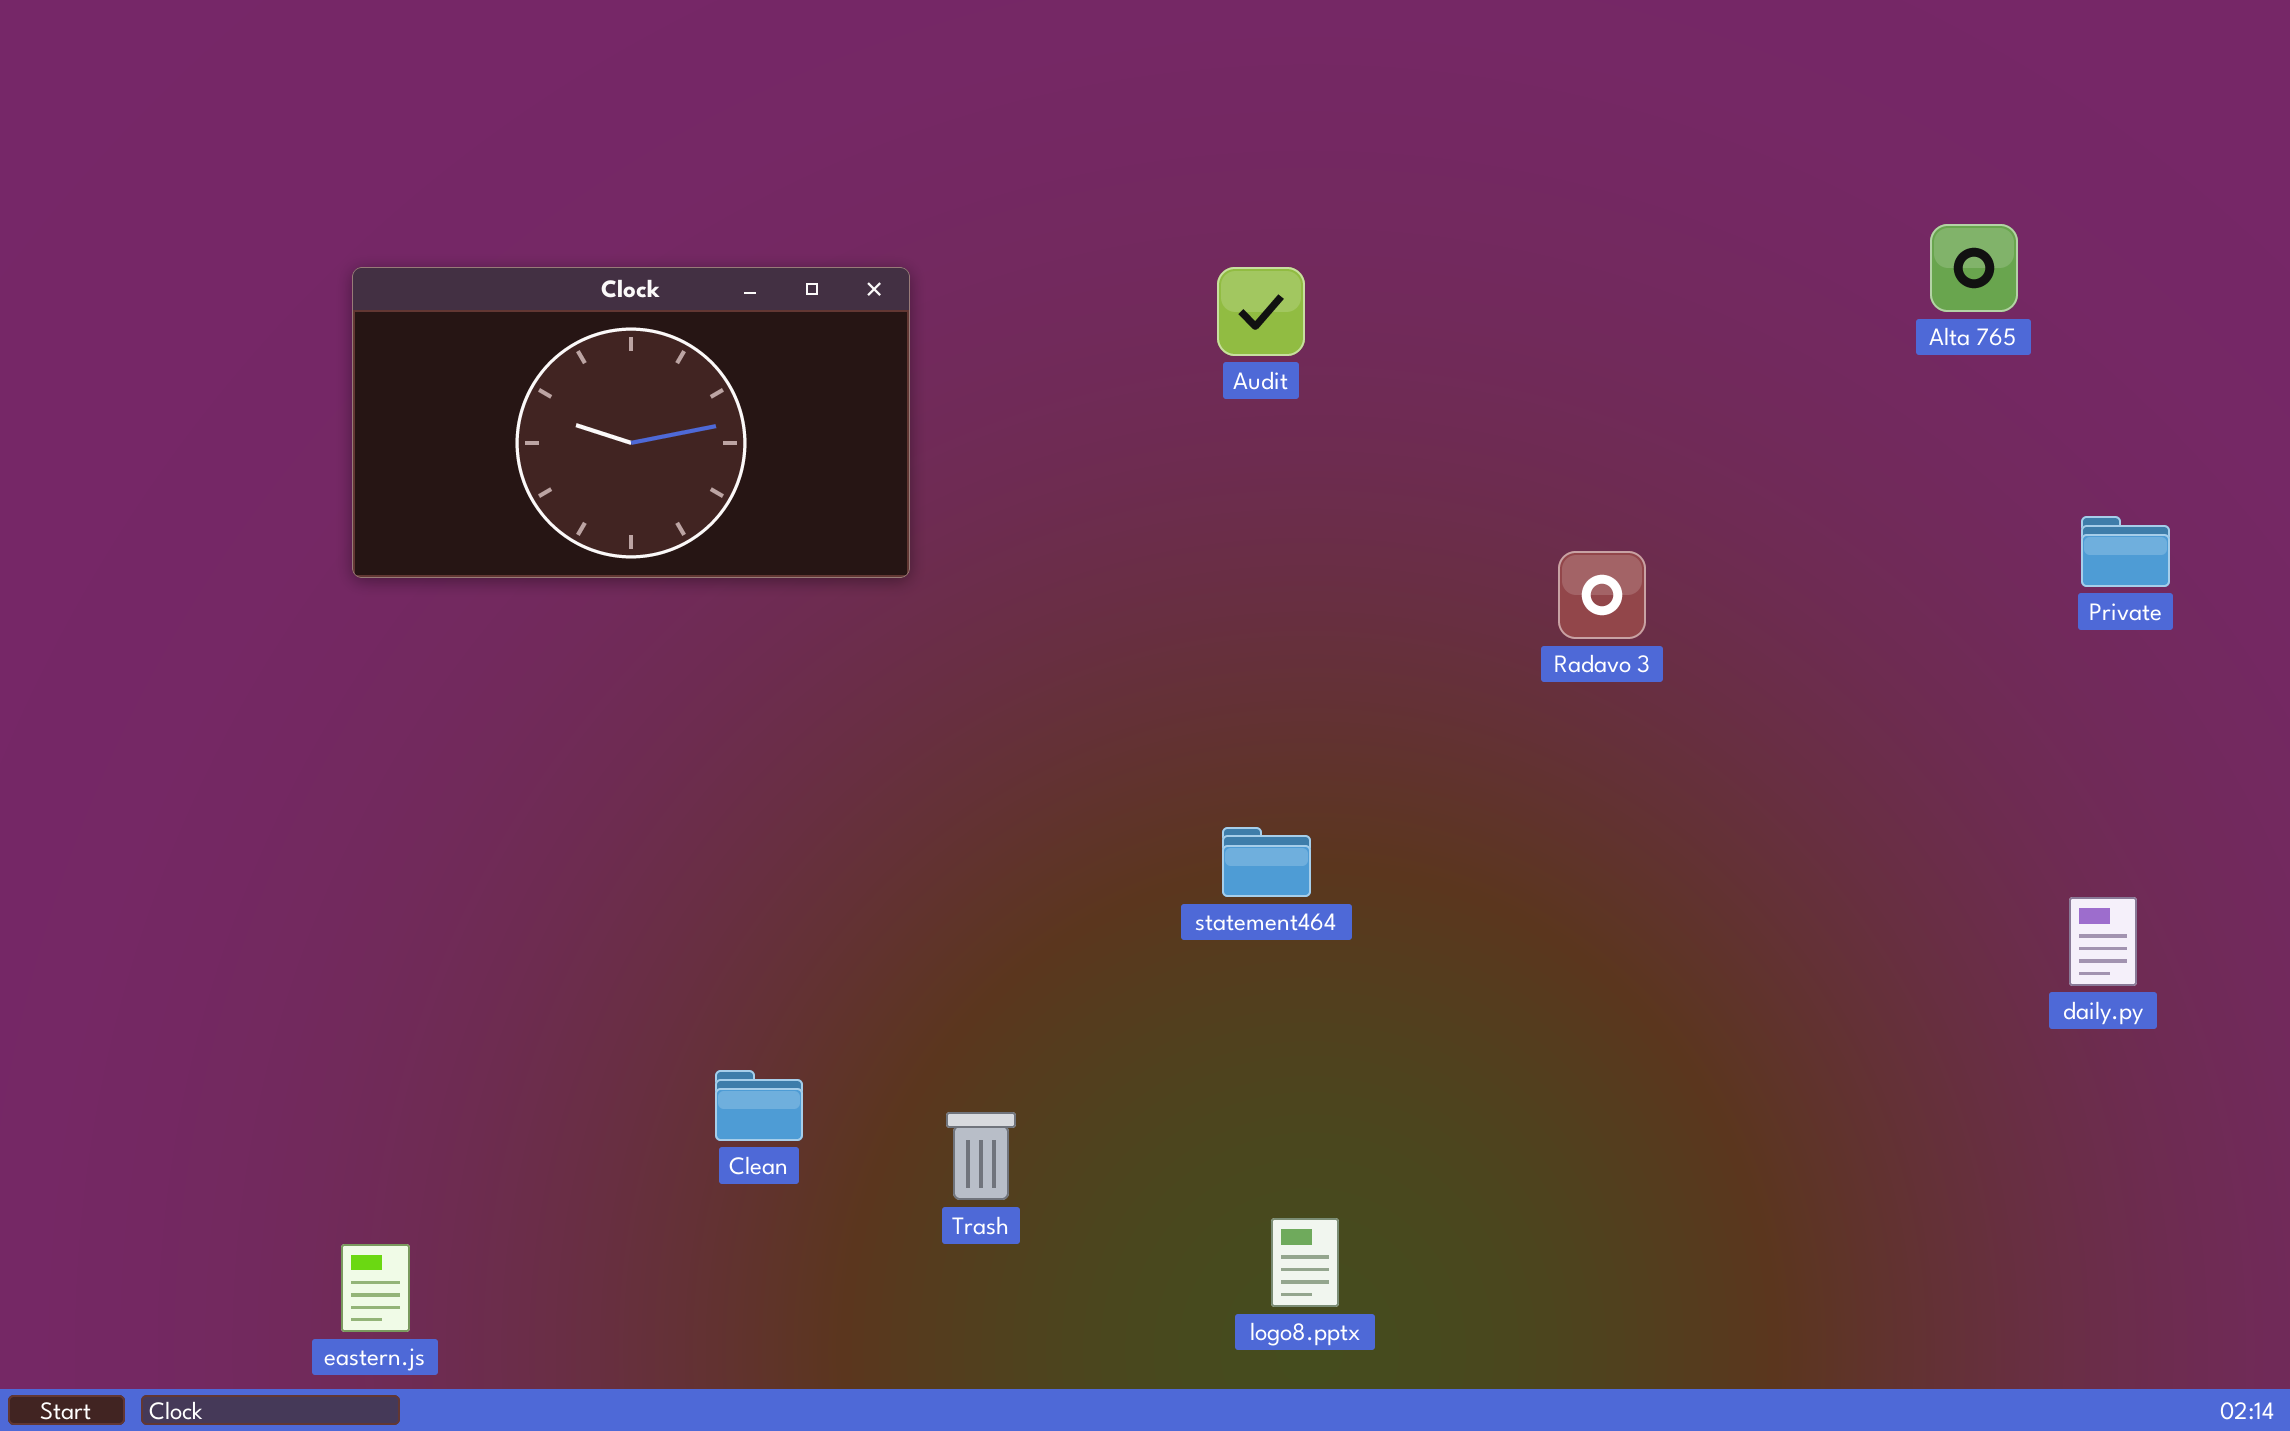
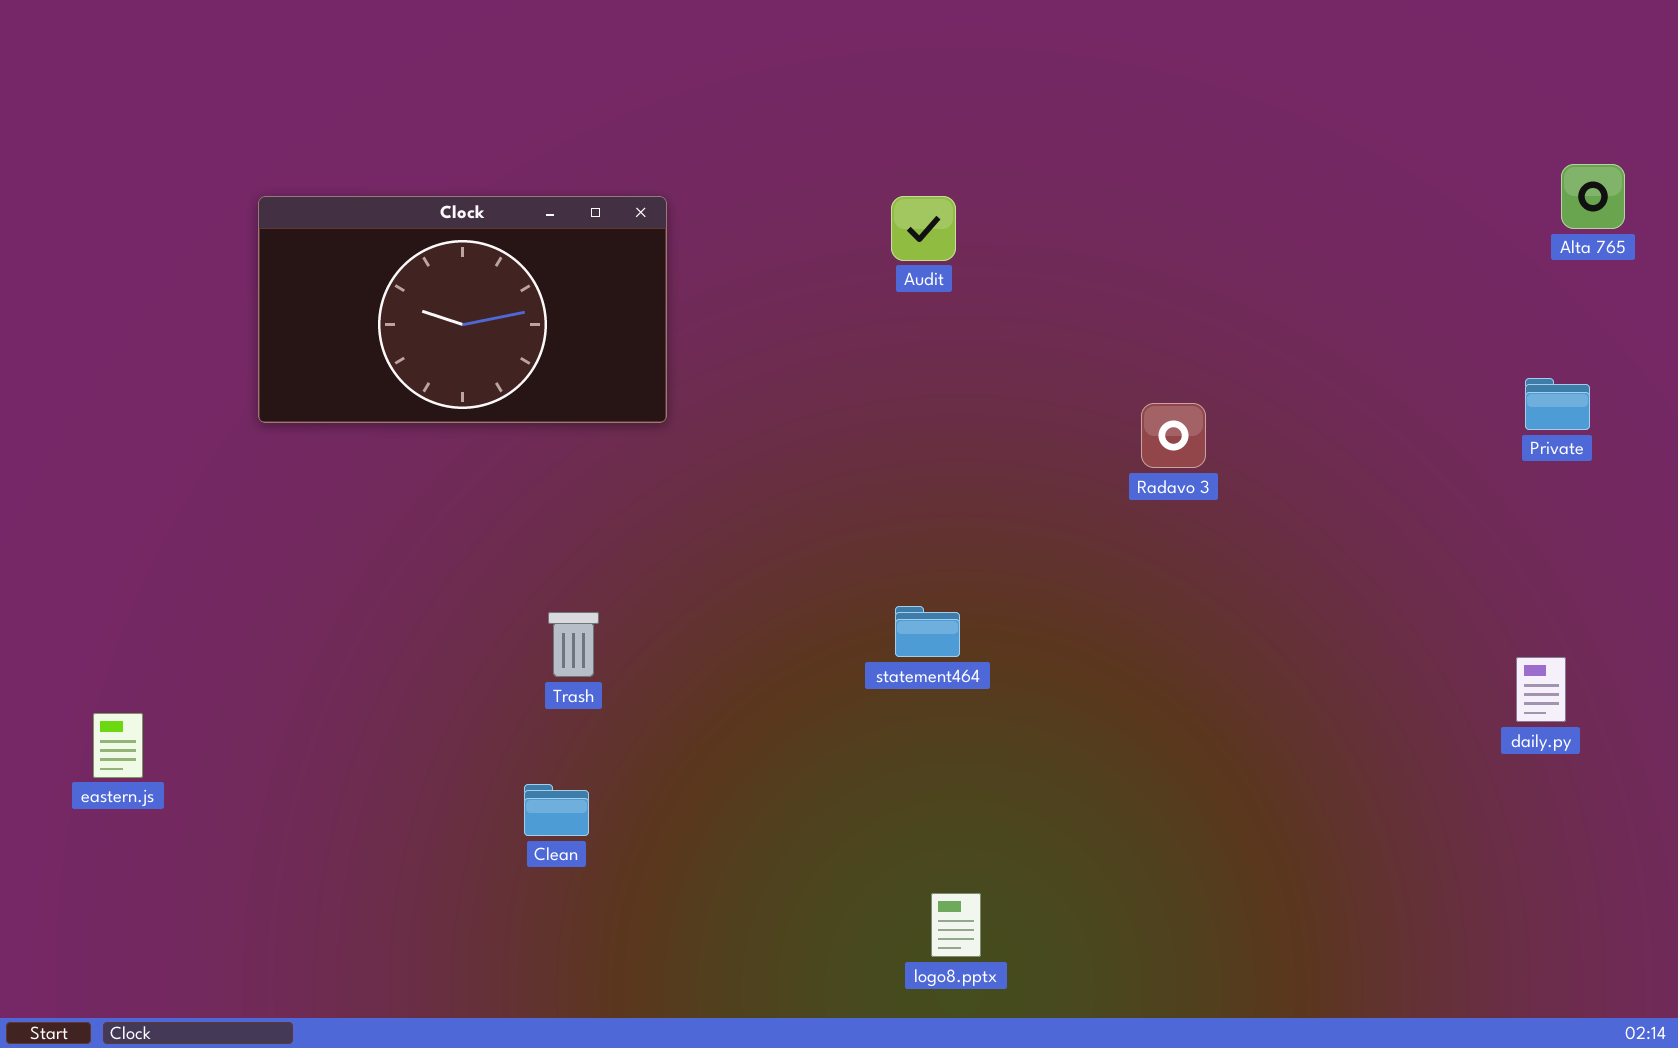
Alta 765: [1930,224,2018,312] -> [1561,164,1625,229], moved
Trash: [946,1112,1016,1200] -> [548,612,599,677], moved
eastern.js: [341,1244,410,1332] -> [93,713,143,778], moved

